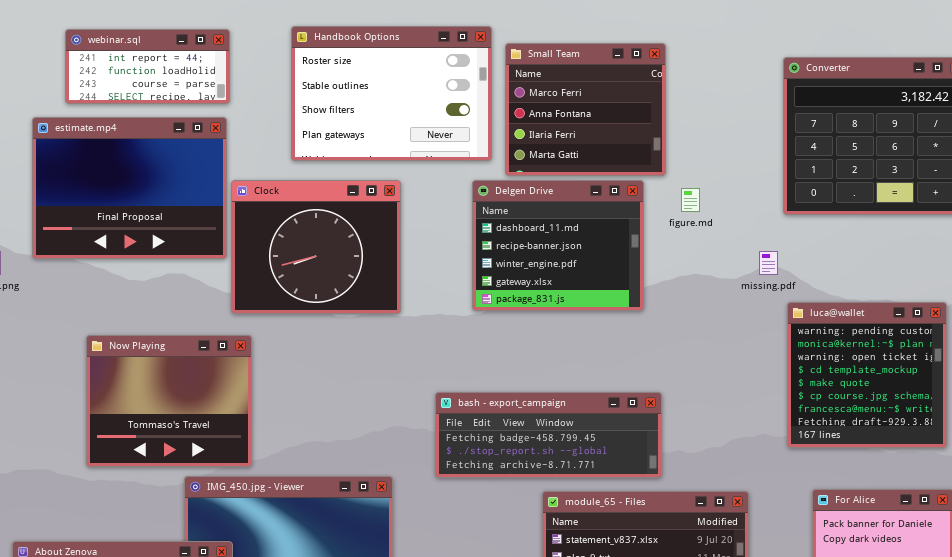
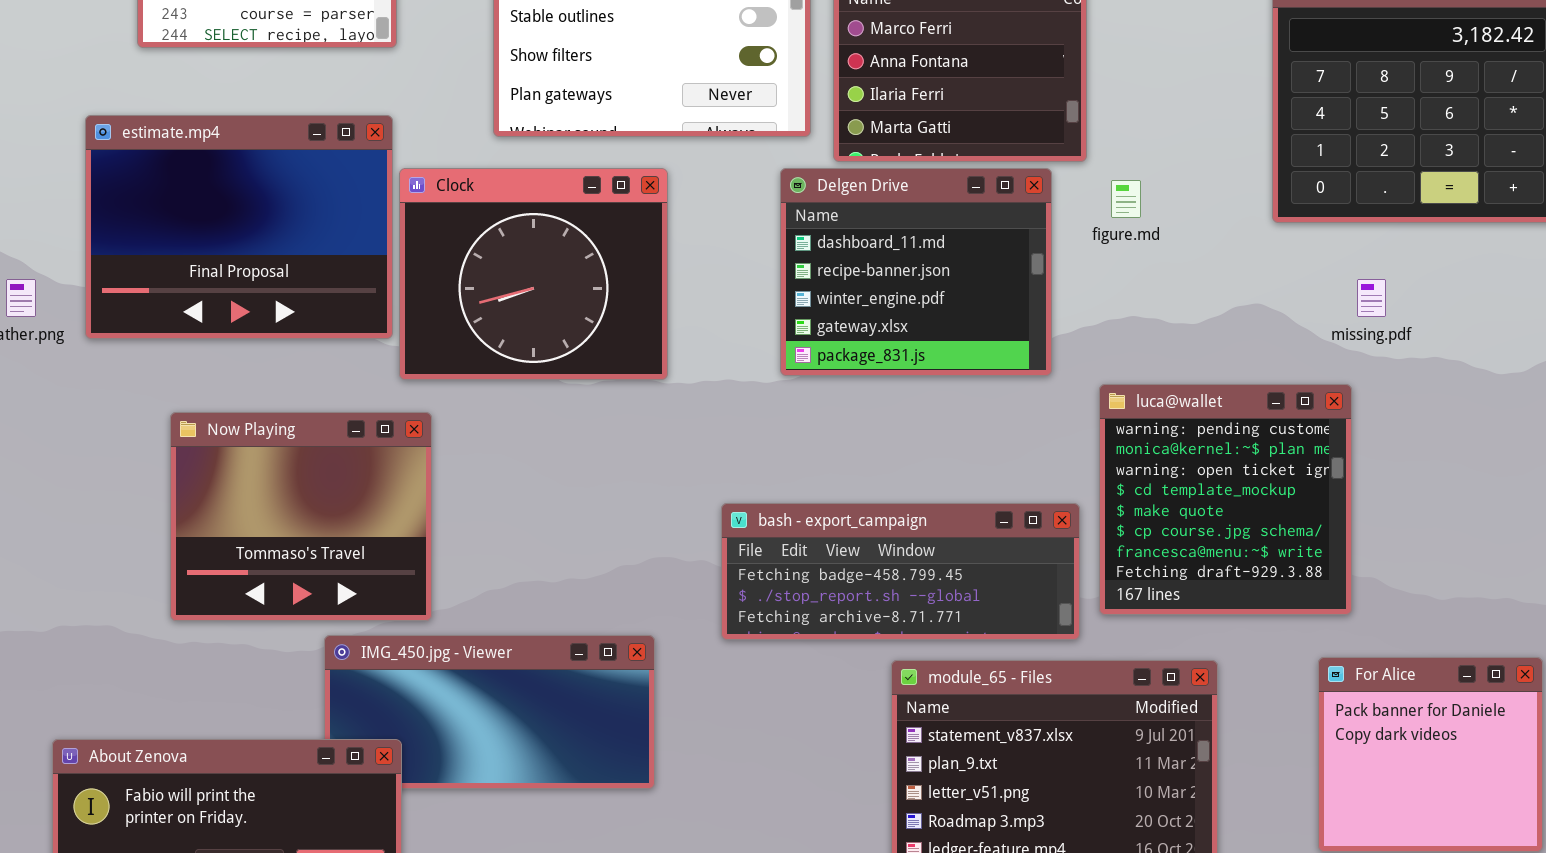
estimate.mp4: [32,117,227,259] -> [85,115,393,339], moved
missing.pdf: [759,251,778,275] -> [1357,279,1386,317], moved
luca@wallet: [787,302,947,448] -> [1099,384,1352,615], moved

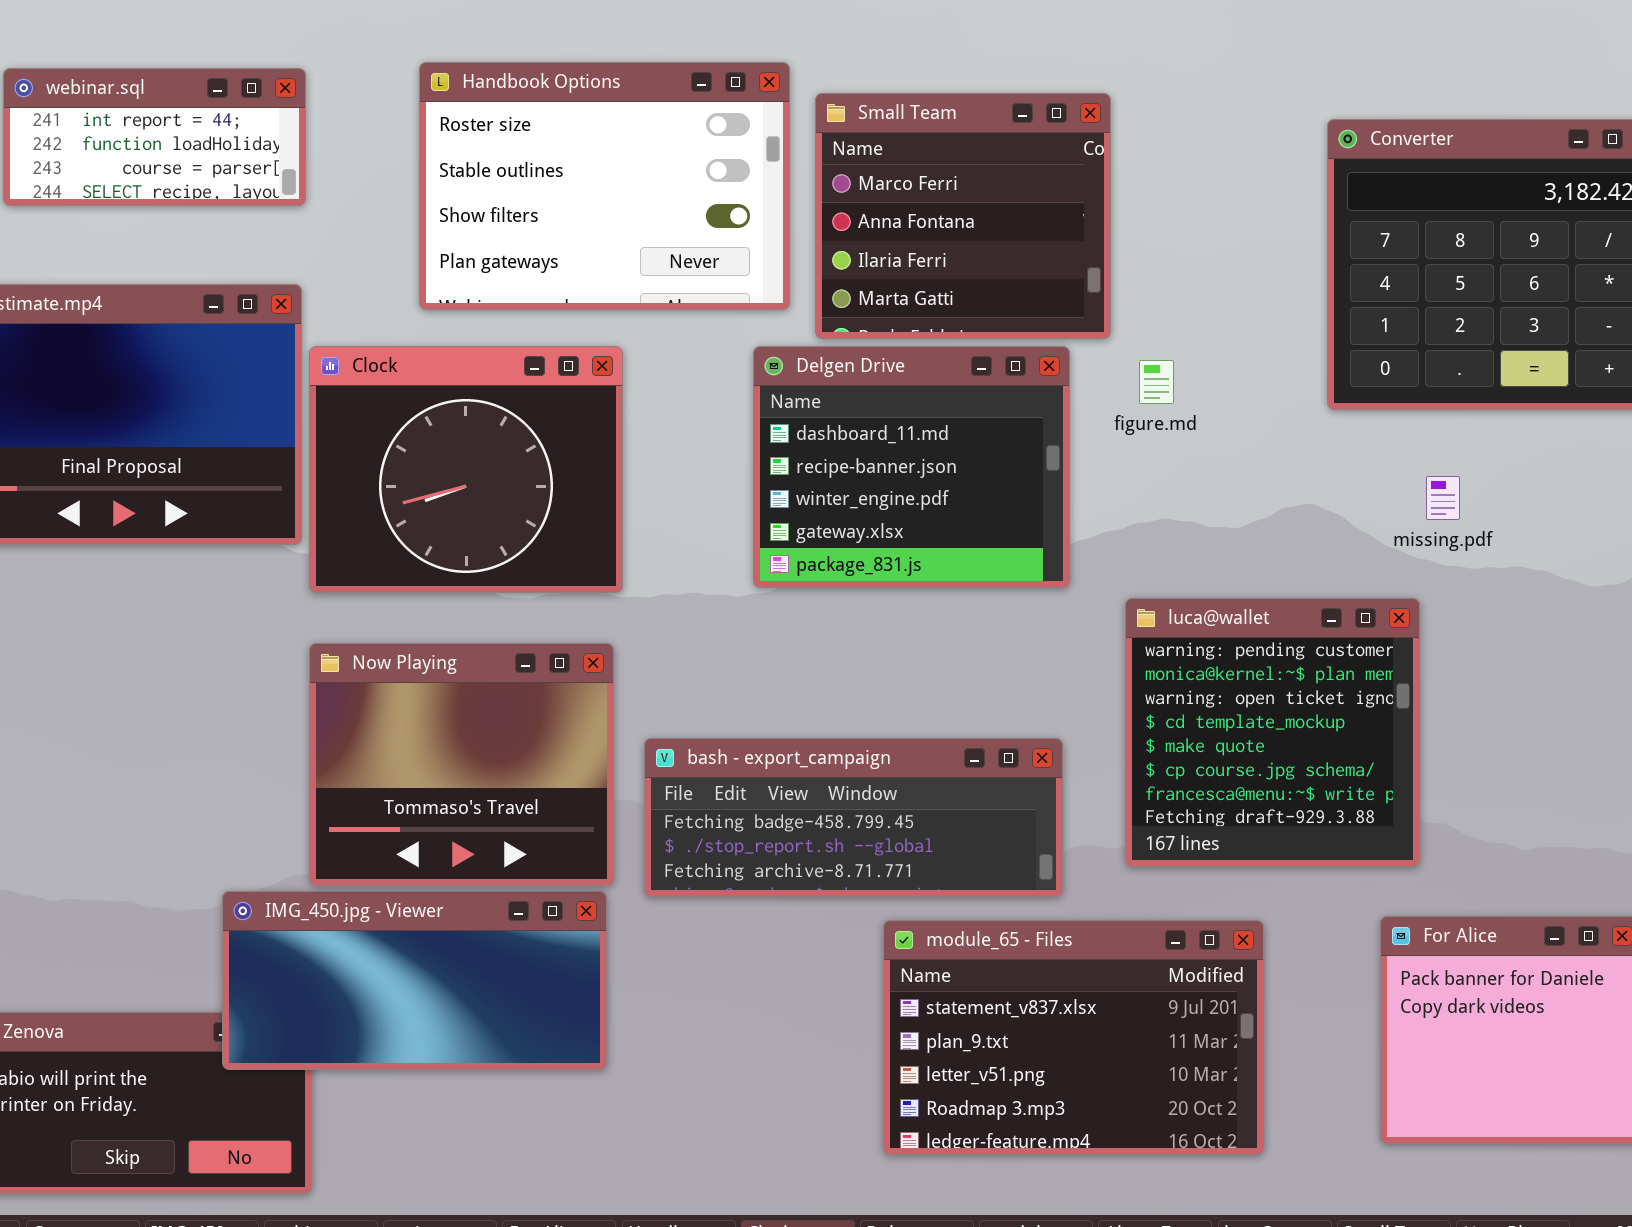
Now Playing: [170,412,432,621] -> [309,643,614,886], moved
bash - export_campaign: [721,503,1080,640] -> [644,738,1063,897], moved
IMG_450.jpg - Viewer: [324,635,655,789] -> [222,891,607,1070], raised

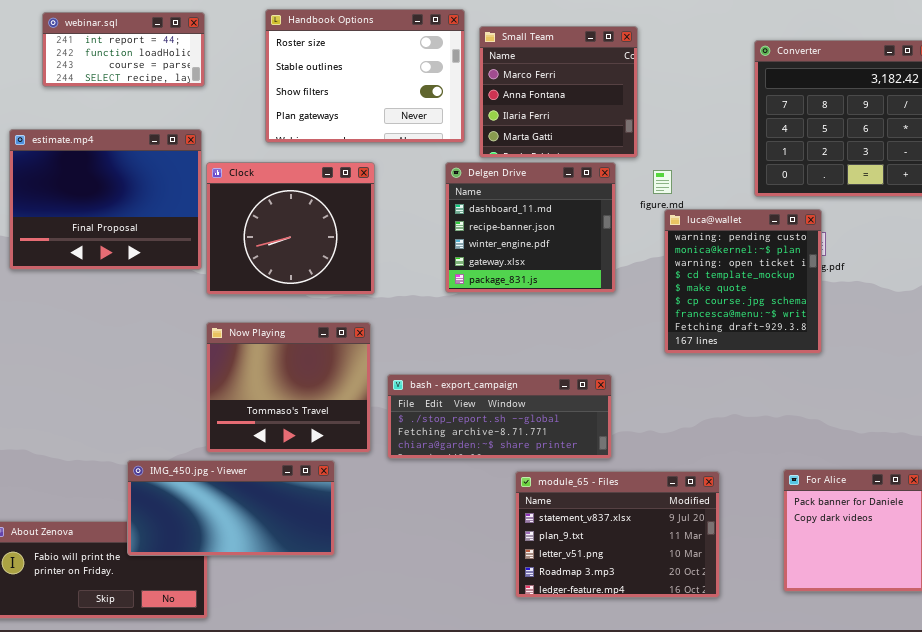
luca@wallet: [1125,598,1420,867] -> [664,209,822,354], moved
bash - export_campaign: [644,738,1063,897] -> [387,374,612,459], scrolled down 1 row
IMG_450.jpg - Viewer: [222,891,607,1070] -> [127,460,335,556], moved

